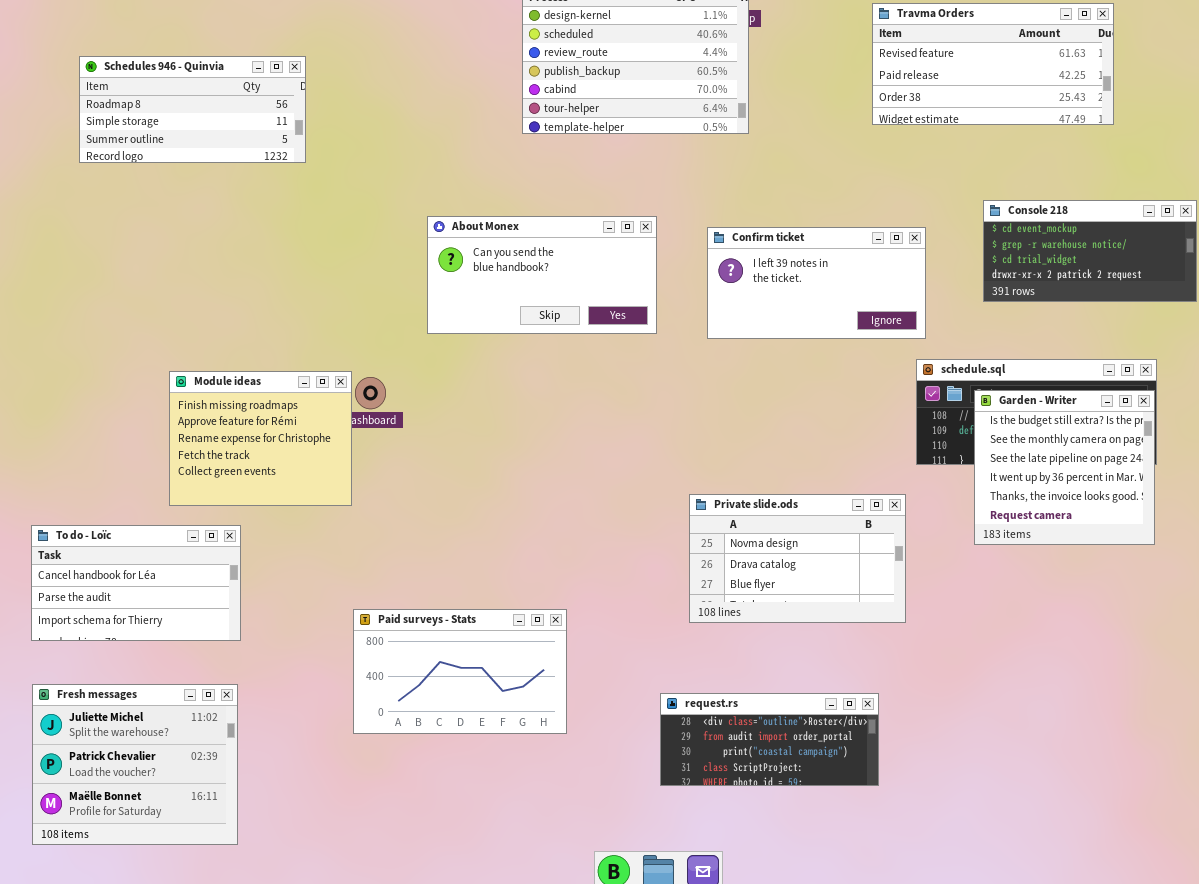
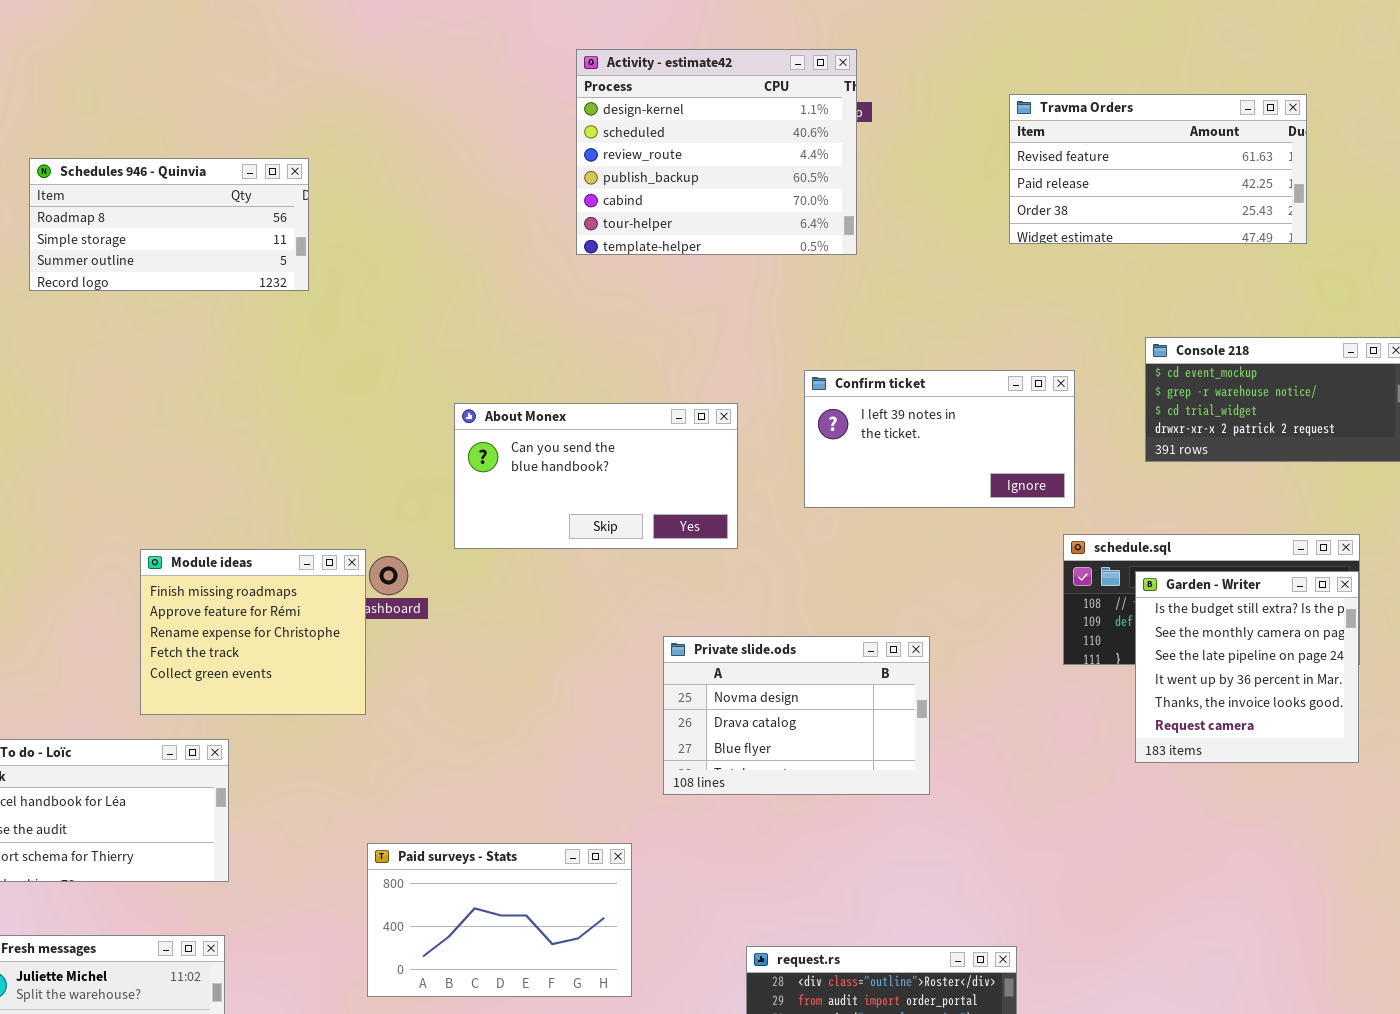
About Monex: [427,216,657,334] -> [454,403,738,549], moved
Private slide.ods: [689,494,906,623] -> [663,636,930,795], moved

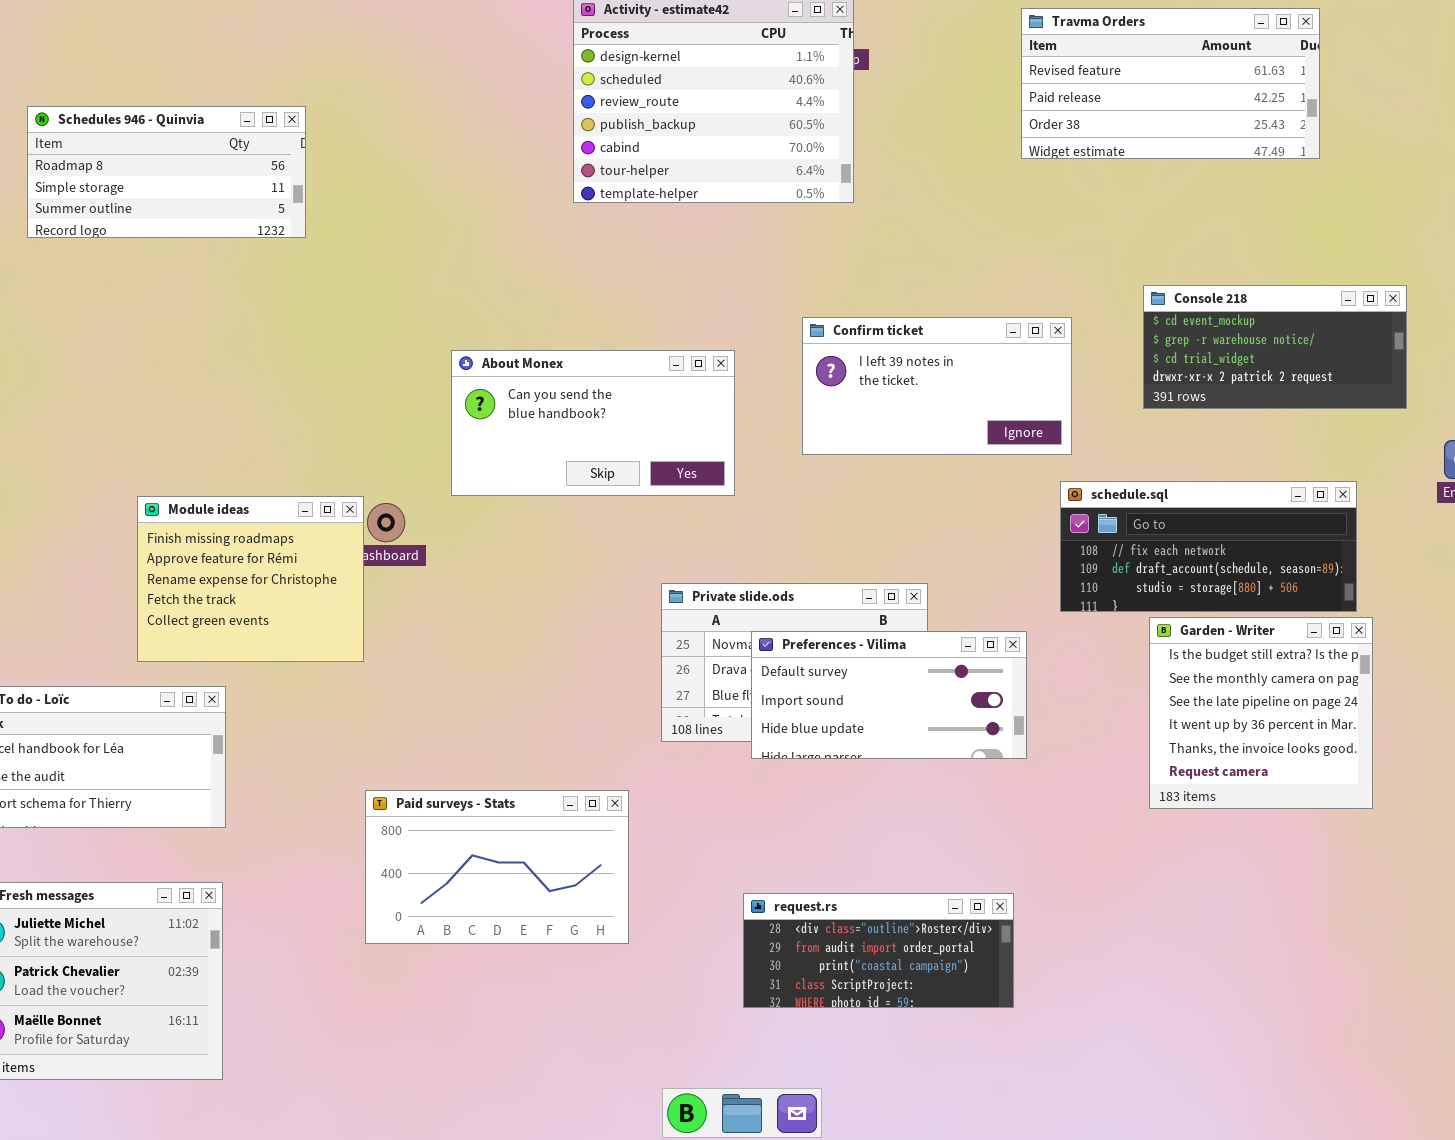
Travma Orders: [1009,94,1307,244] -> [1021,8,1320,159], moved
Garden - Writer: [1135,571,1359,763] -> [1149,617,1373,809], moved
Preferences - Vilima: none -> [751,631,1027,759], opened

